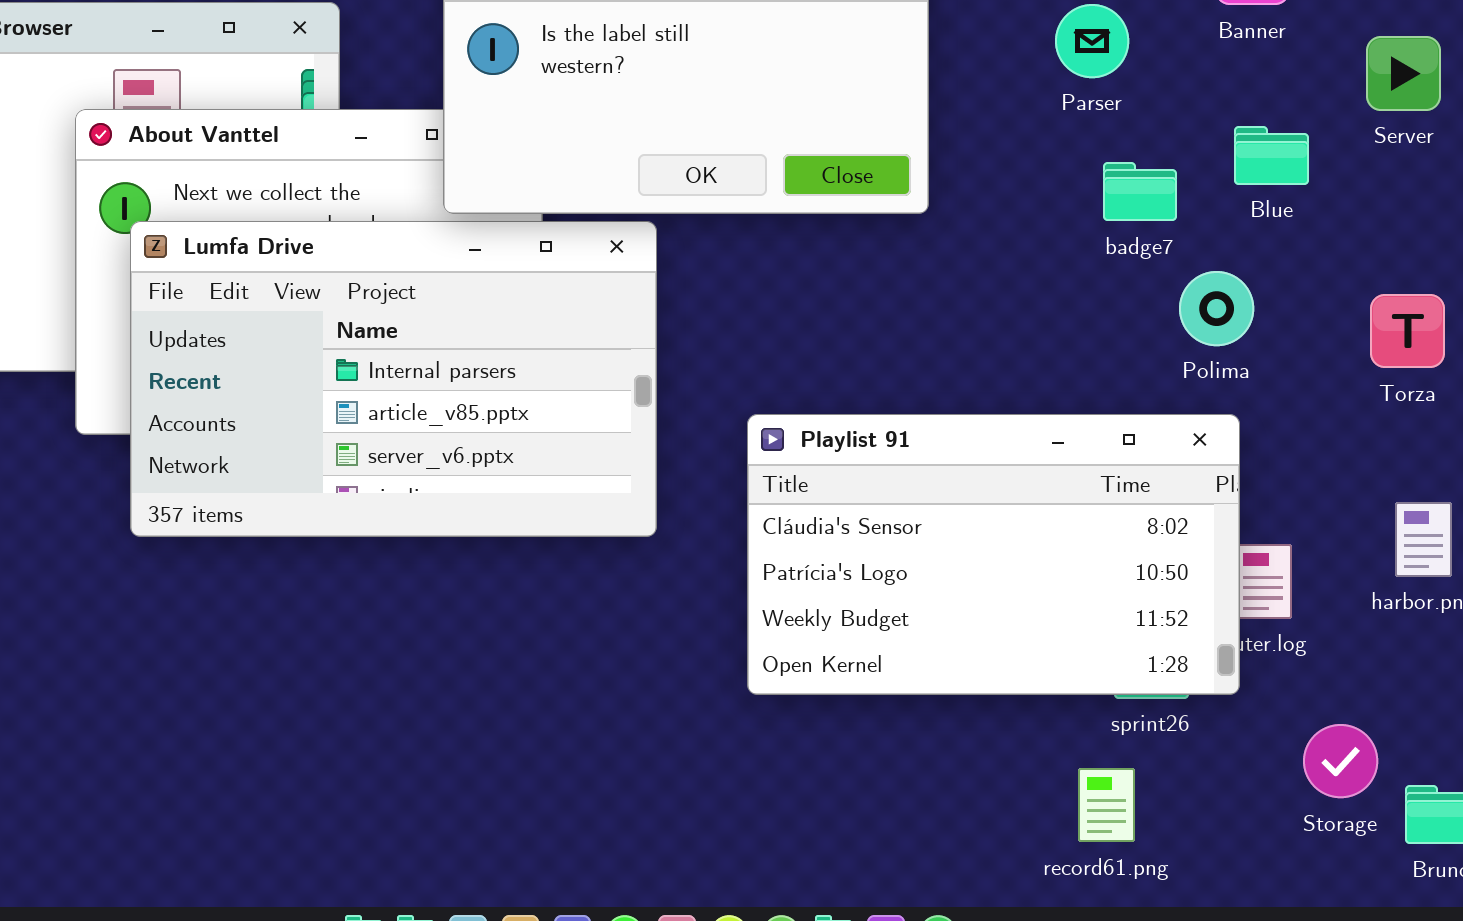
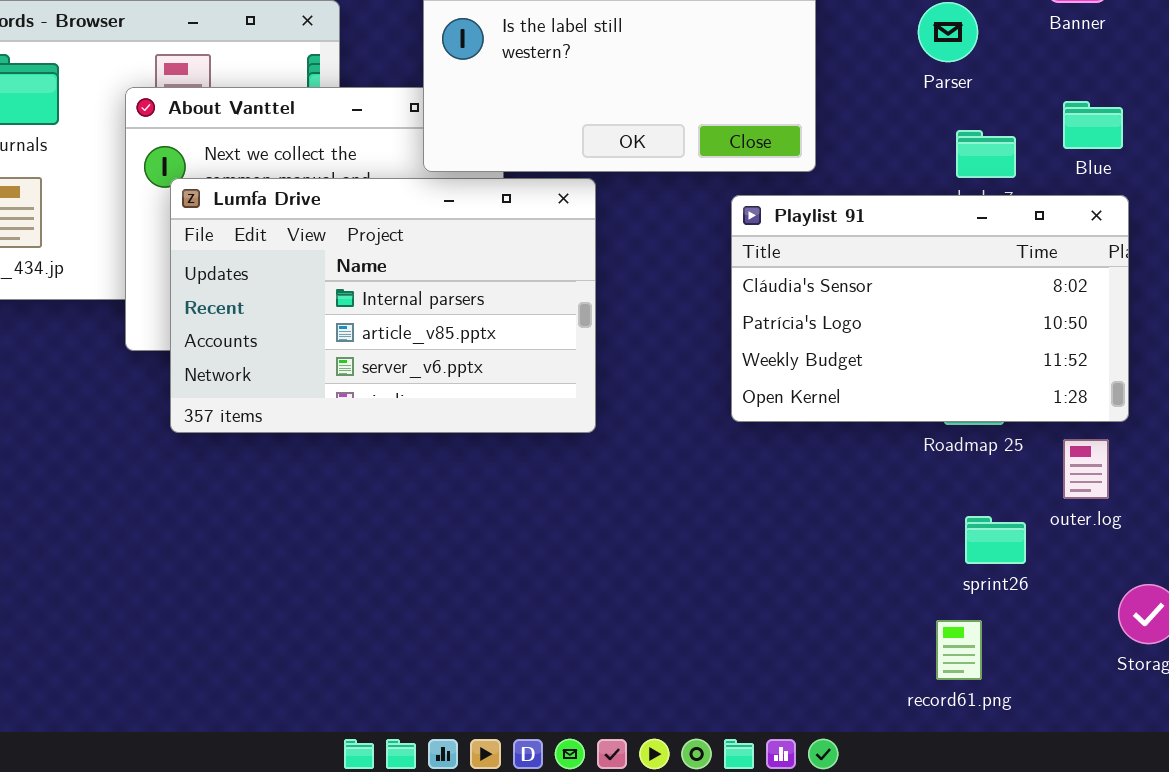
Playlist 91: [747,414,1240,695] -> [731,195,1129,422], moved

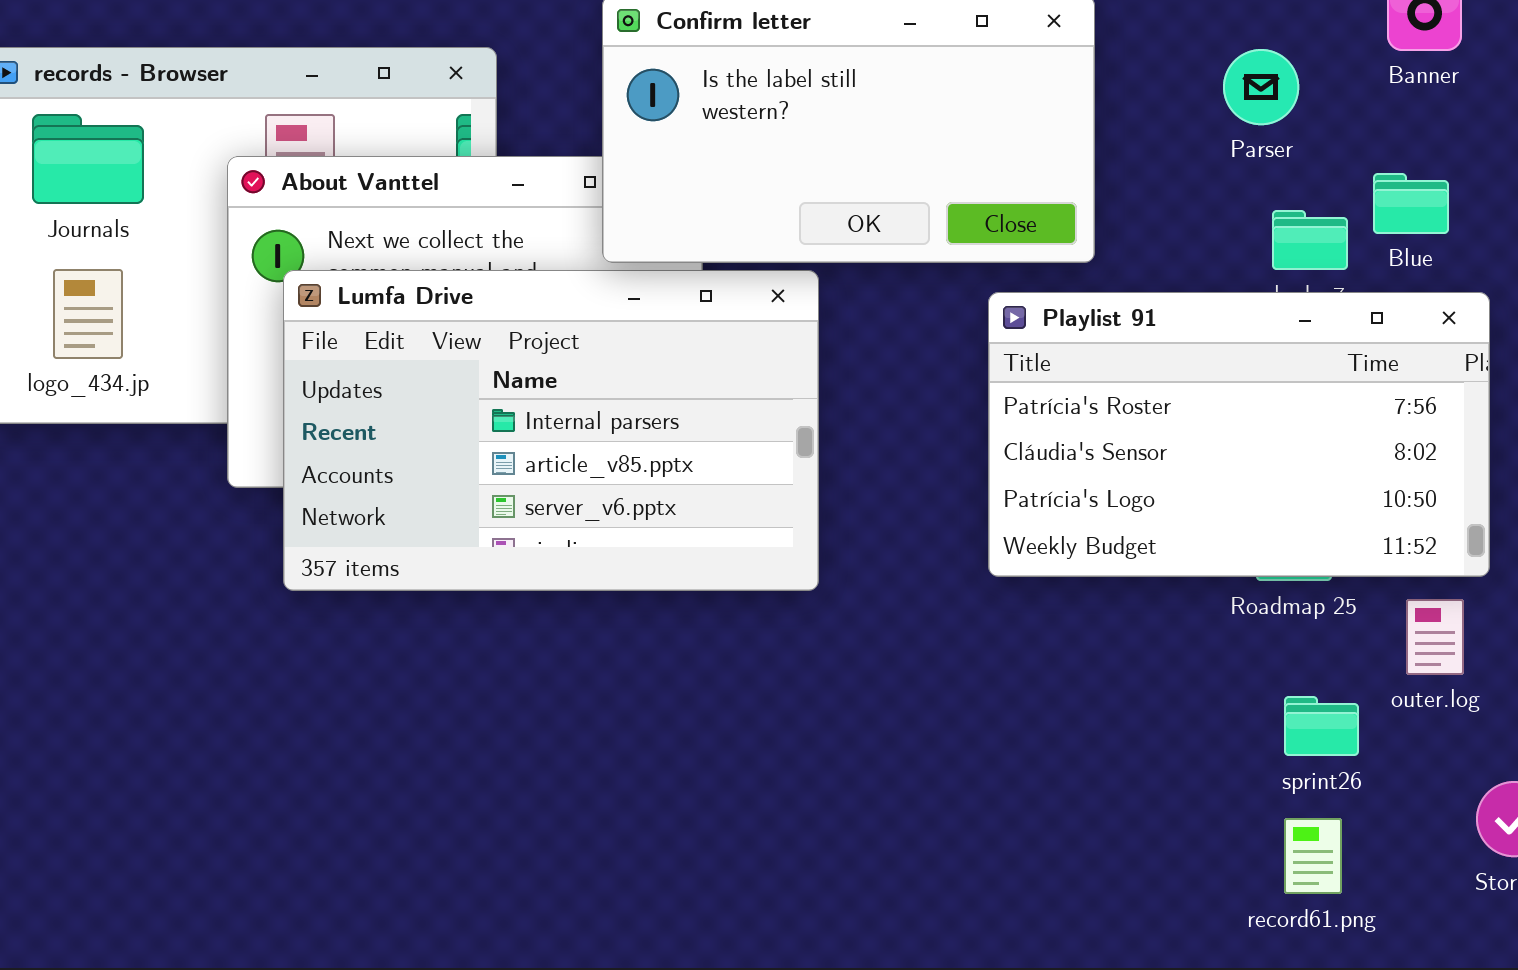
Blue: [1063,101,1123,149] -> [1373,173,1449,234], moved
Playlist 91: [731,195,1129,422] -> [988,292,1490,577], scrolled up 1 row
record61.png: [936,620,982,680] -> [1284,818,1342,894], moved

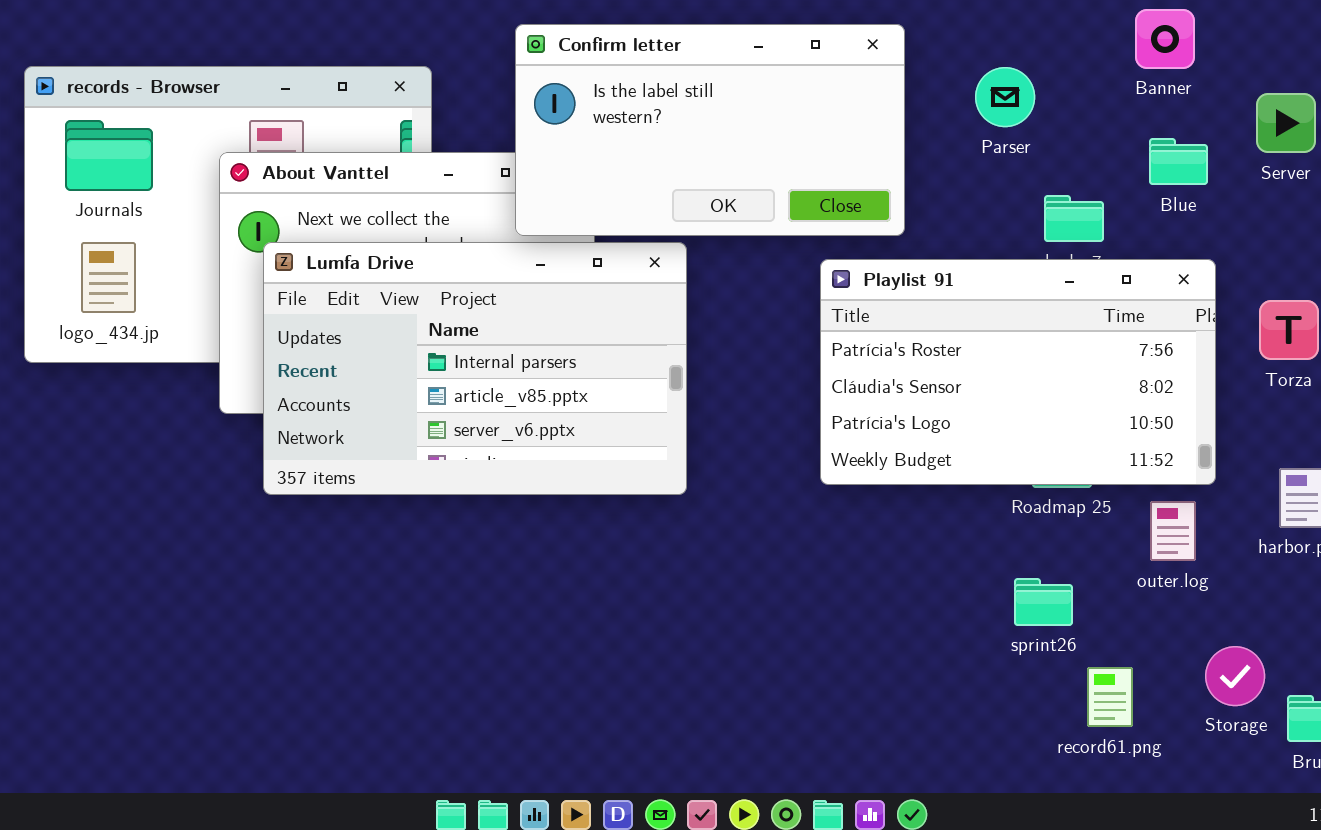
Parser: [1223,49,1299,125] -> [975,67,1035,127], moved
Blue: [1373,173,1449,234] -> [1149,138,1208,185], moved
sprint26: [1284,696,1359,756] -> [1014,578,1073,626], moved
record61.png: [1284,818,1342,894] -> [1087,667,1133,727], moved

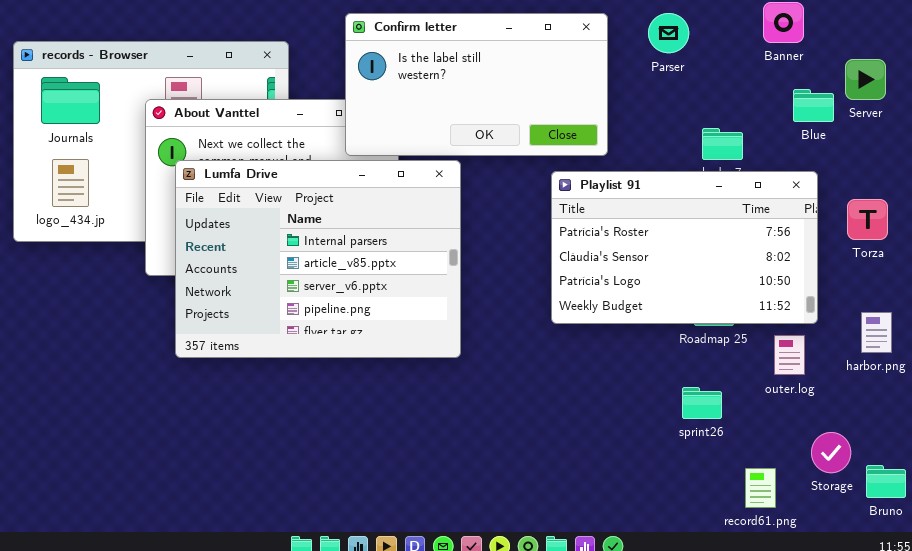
Parser: [975,67,1035,127] -> [648,13,689,53], moved
Blue: [1149,138,1208,185] -> [793,89,834,122], moved
Lumfa Drive: [263,242,687,495] -> [175,160,461,358], resized
record61.png: [1087,667,1133,727] -> [745,468,776,508], moved

